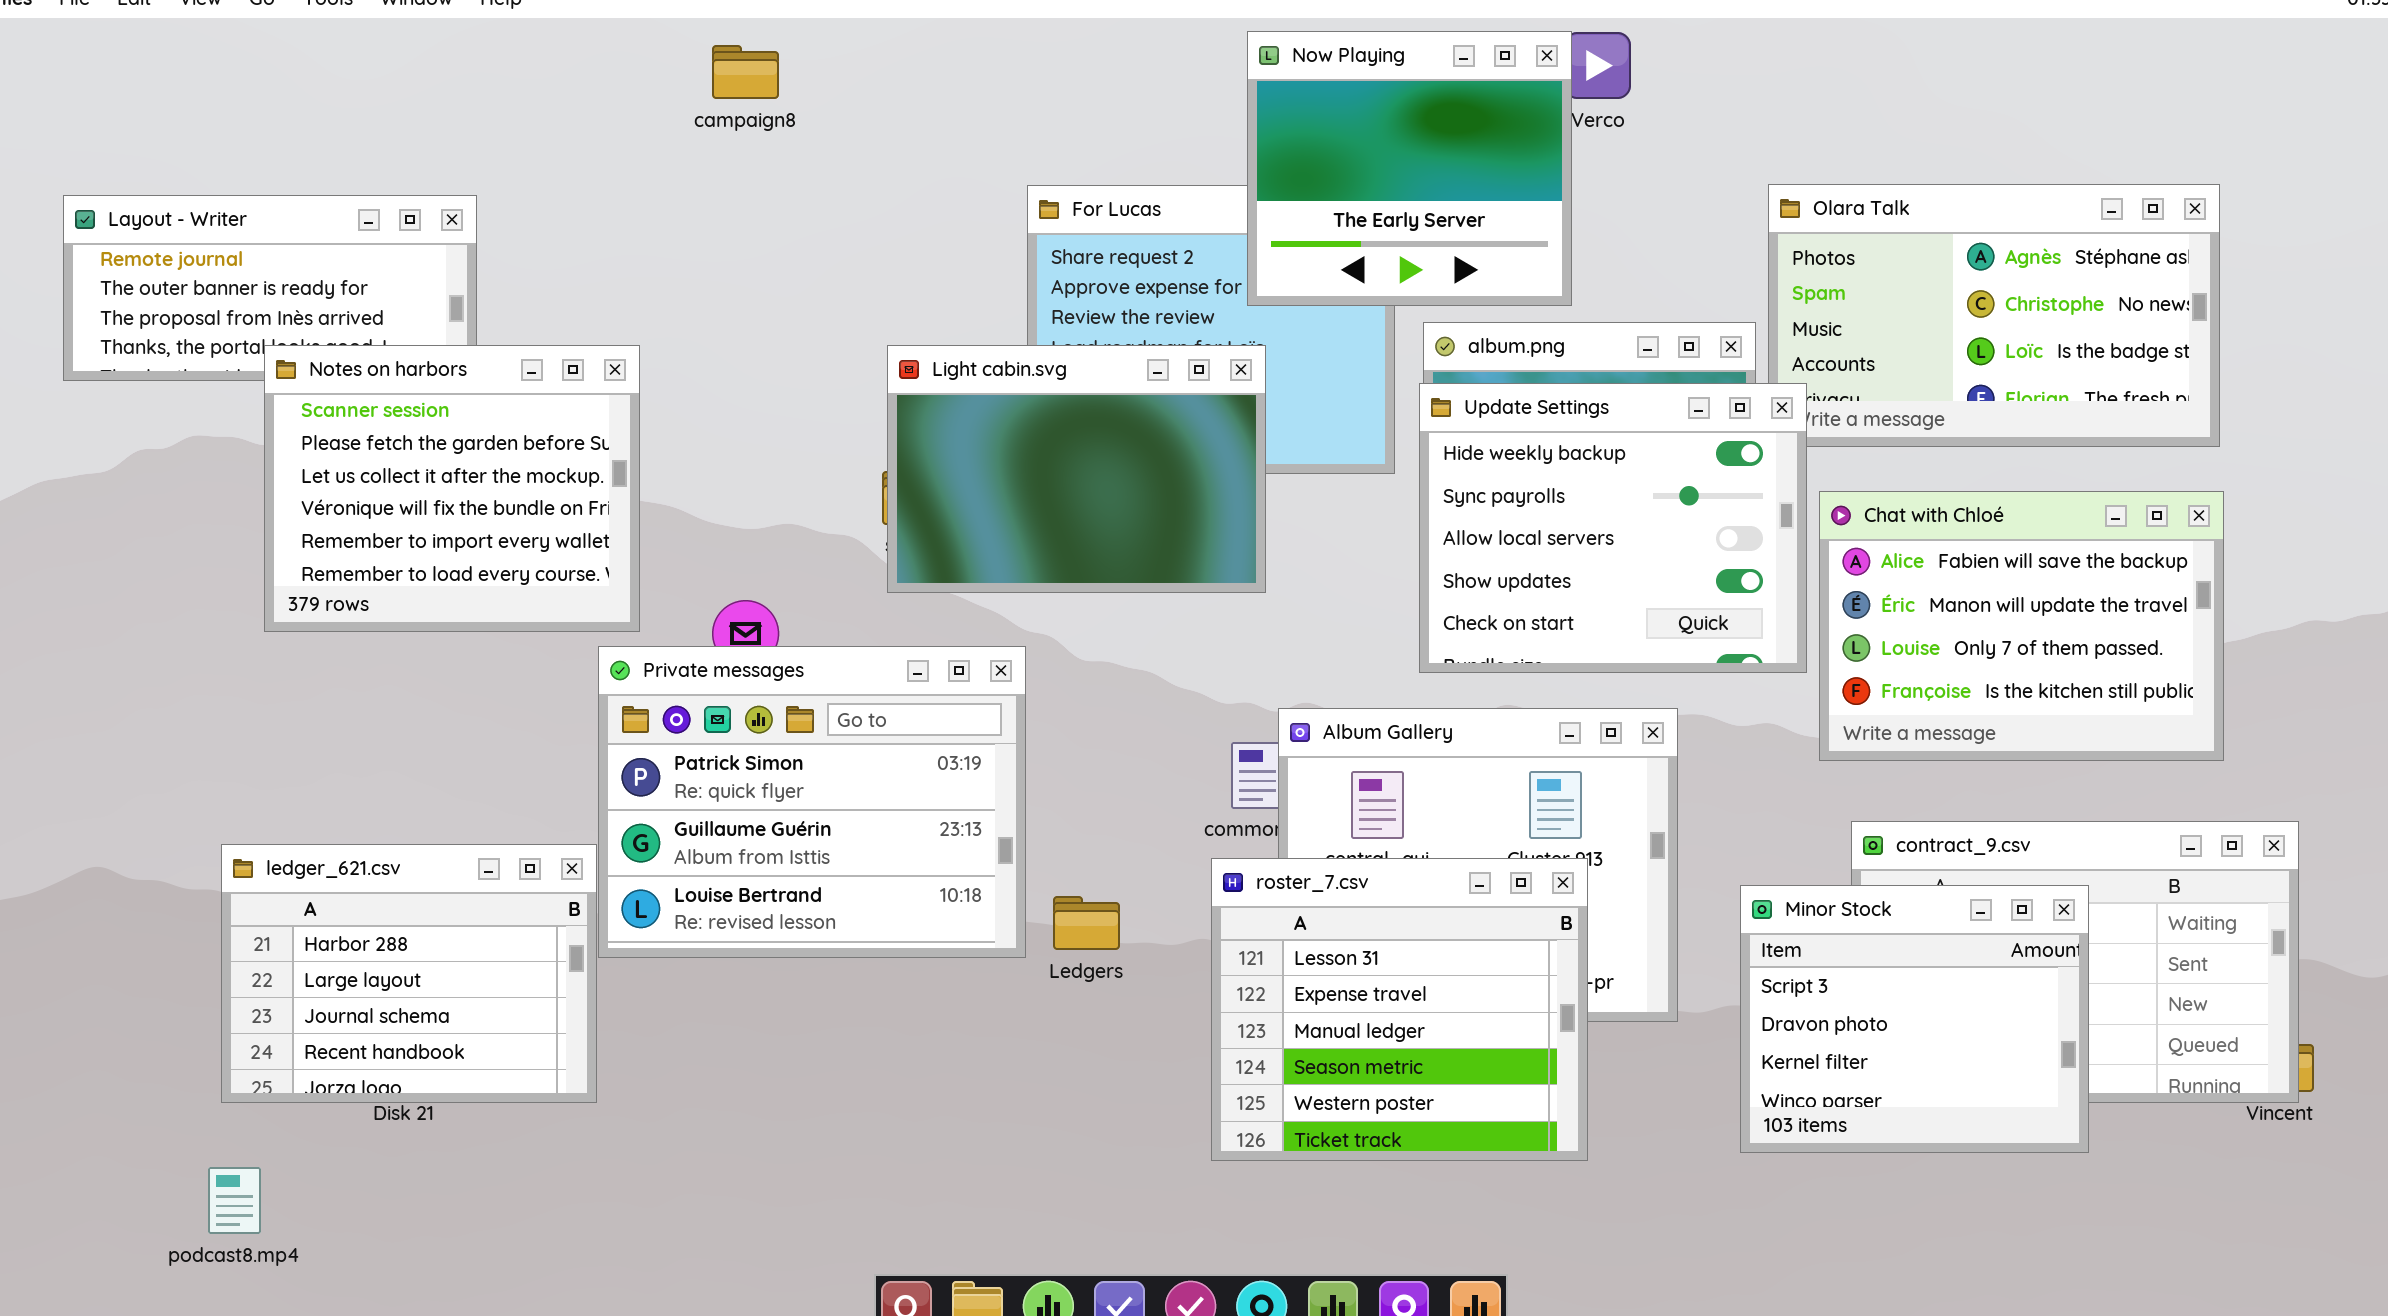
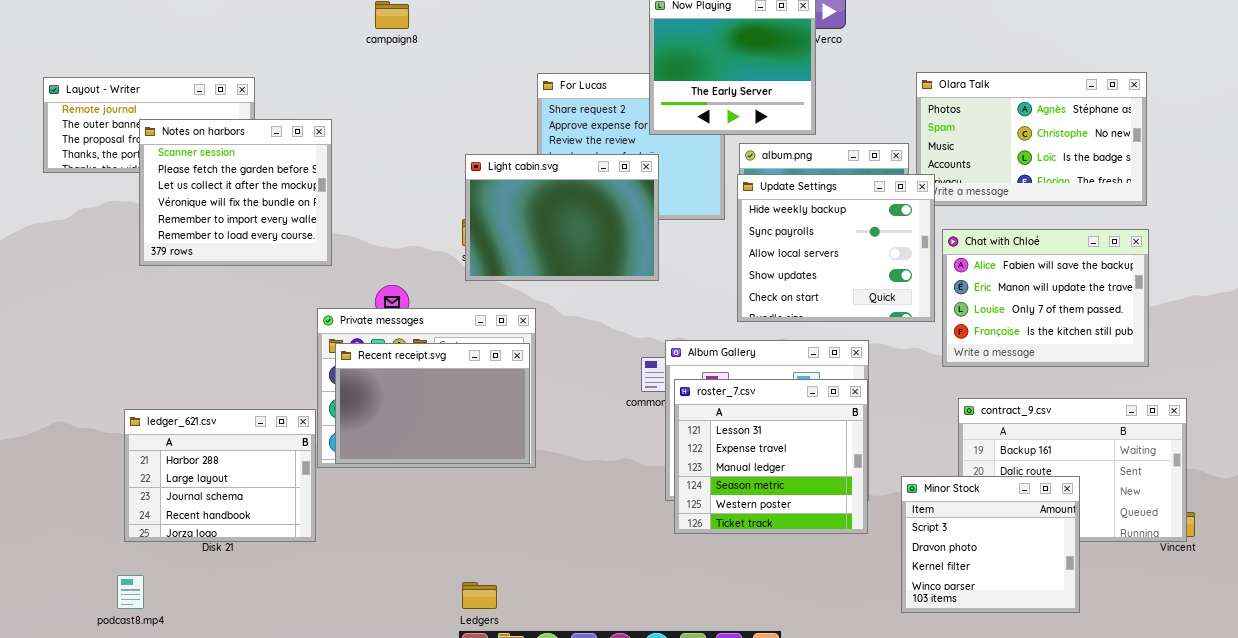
Notes on harbors: [264,345,640,632] -> [139,119,332,266], moved
Recent receipt.svg: none -> [335,343,530,464], opened
roster_7.csv: [1211,858,1588,1161] -> [674,379,868,534], moved
Minor Stock: [1740,885,2089,1153] -> [901,476,1080,613], moved
Ledgers: [1053,896,1120,950] -> [462,582,497,609], moved

